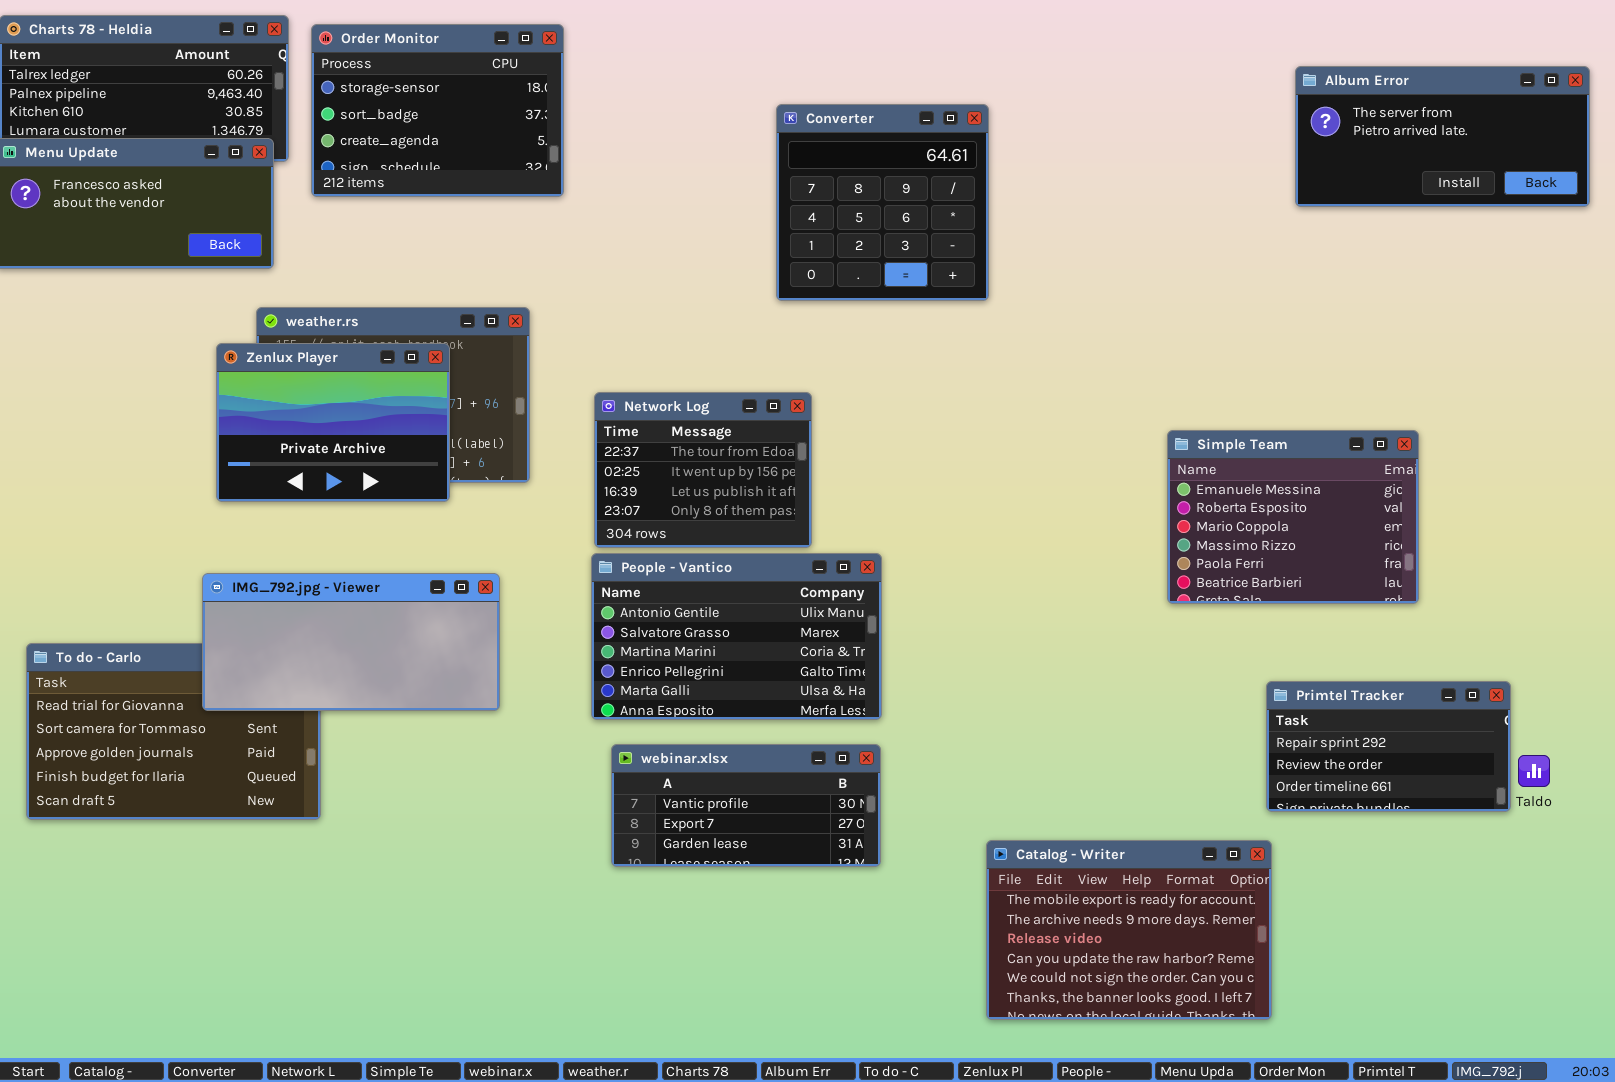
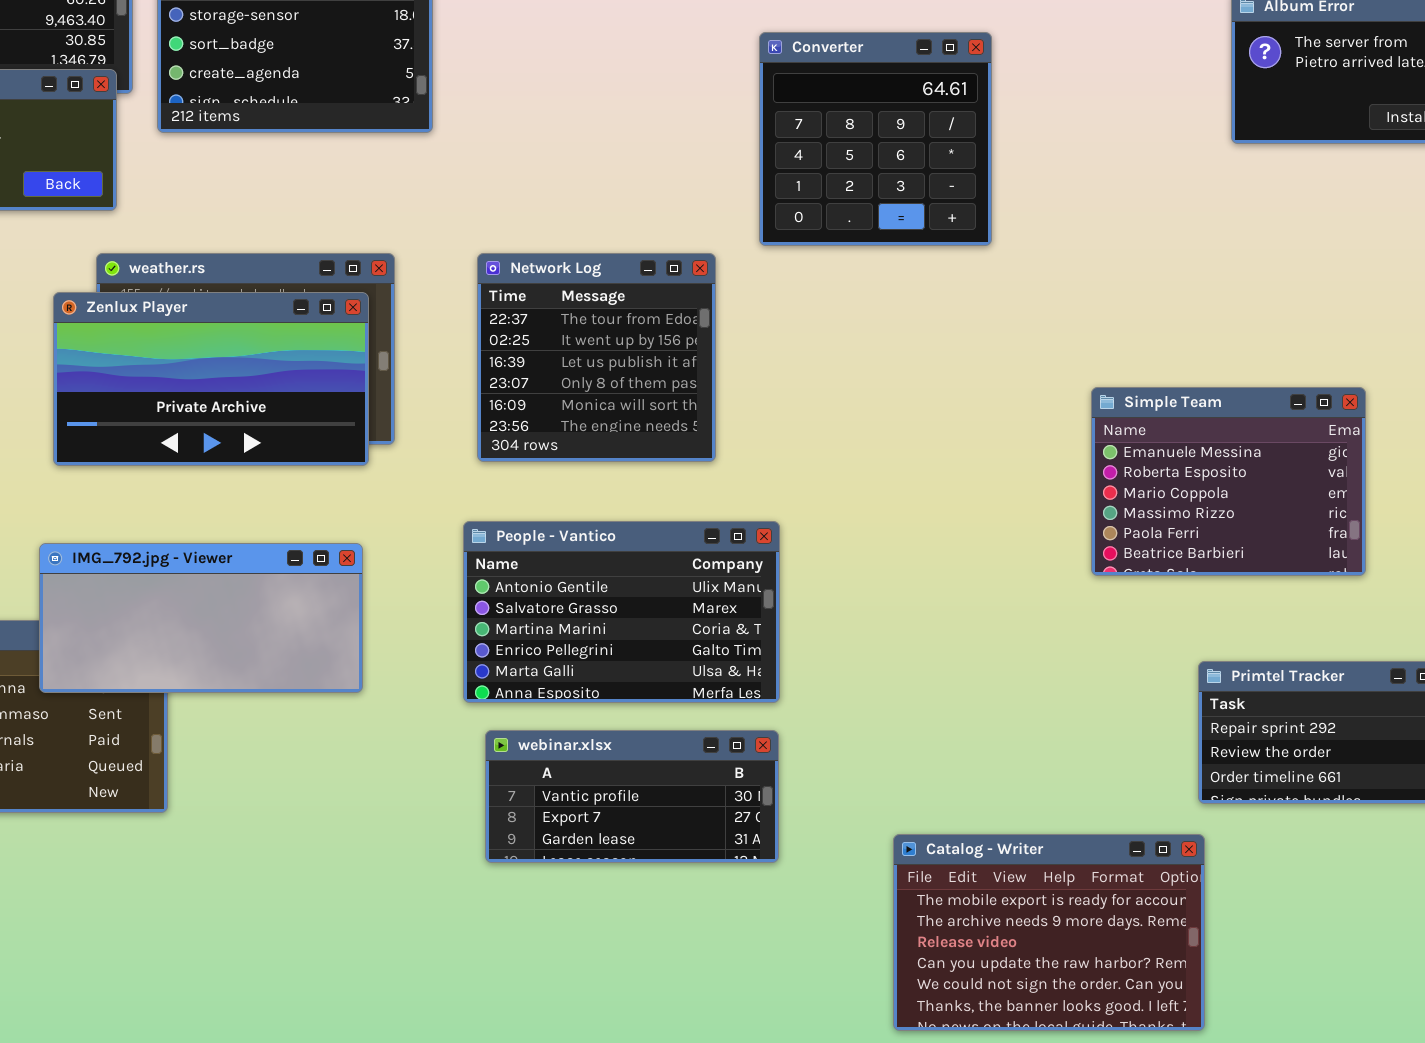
Converter: [776,104,989,301] -> [759,32,992,246], moved
Zenlux Player: [216,343,450,502] -> [53,292,369,466], resized
Network Log: [594,392,812,548] -> [477,253,716,462], moved, resized

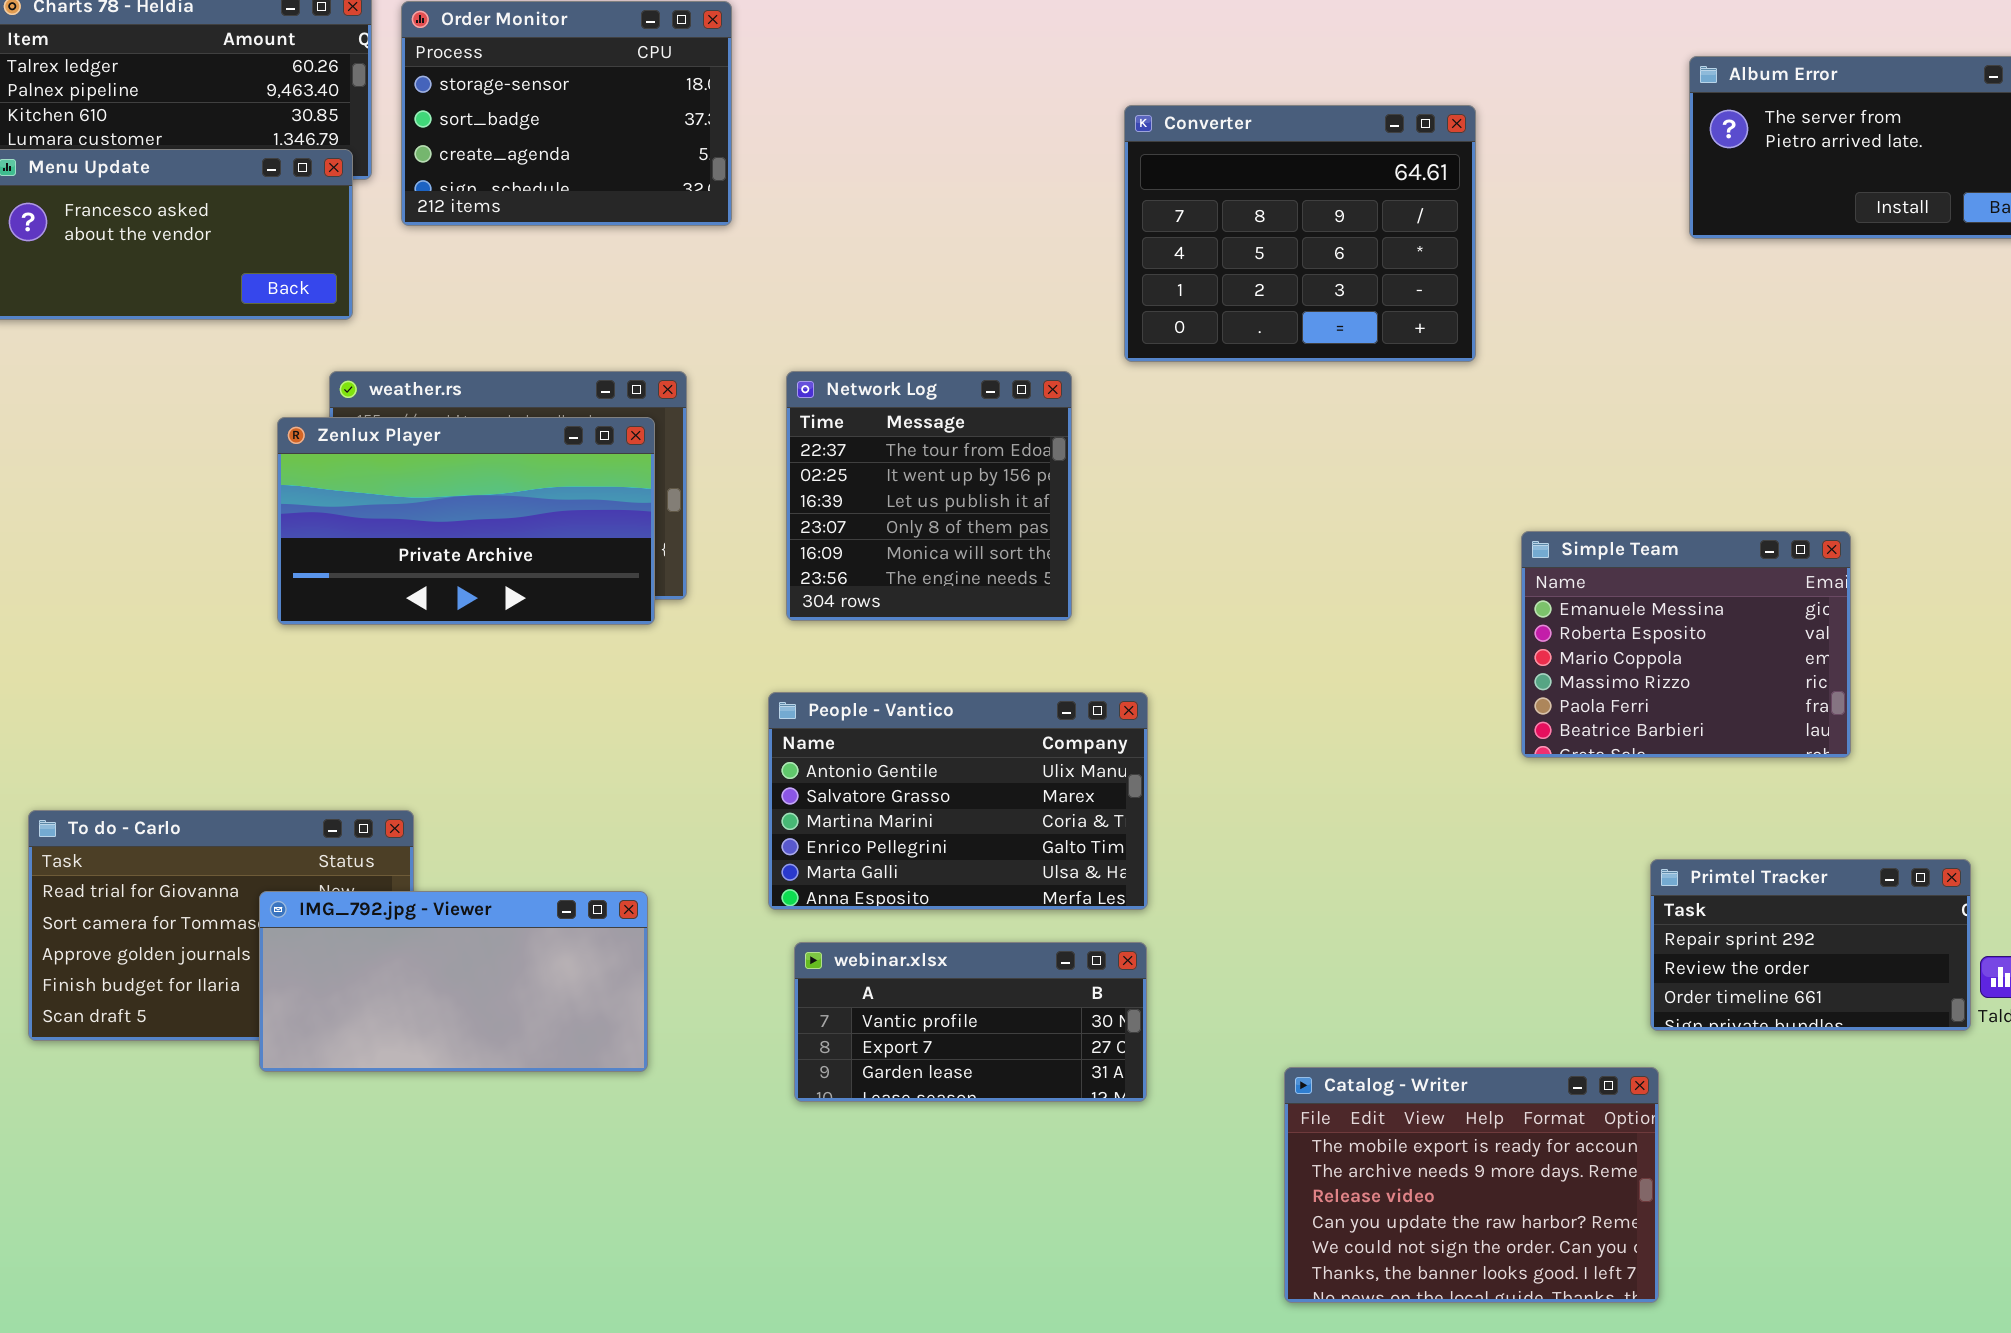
Converter: [759,32,992,246] -> [1124,105,1476,362], resized
IMG_792.jpg - Viewer: [39,543,363,693] -> [259,891,648,1072], moved

